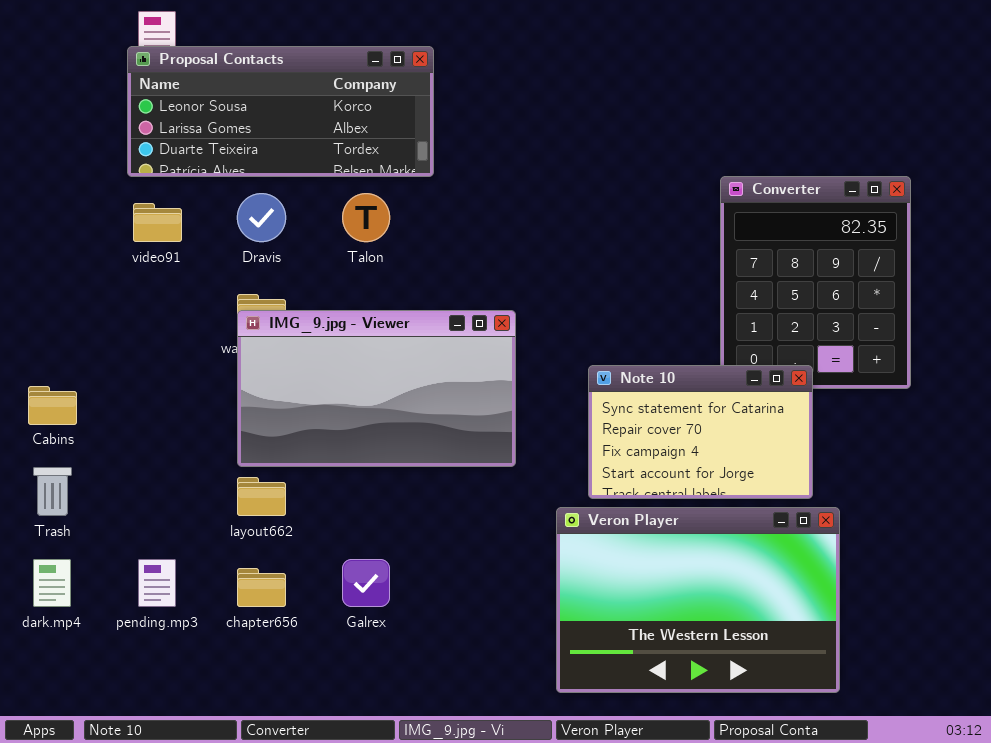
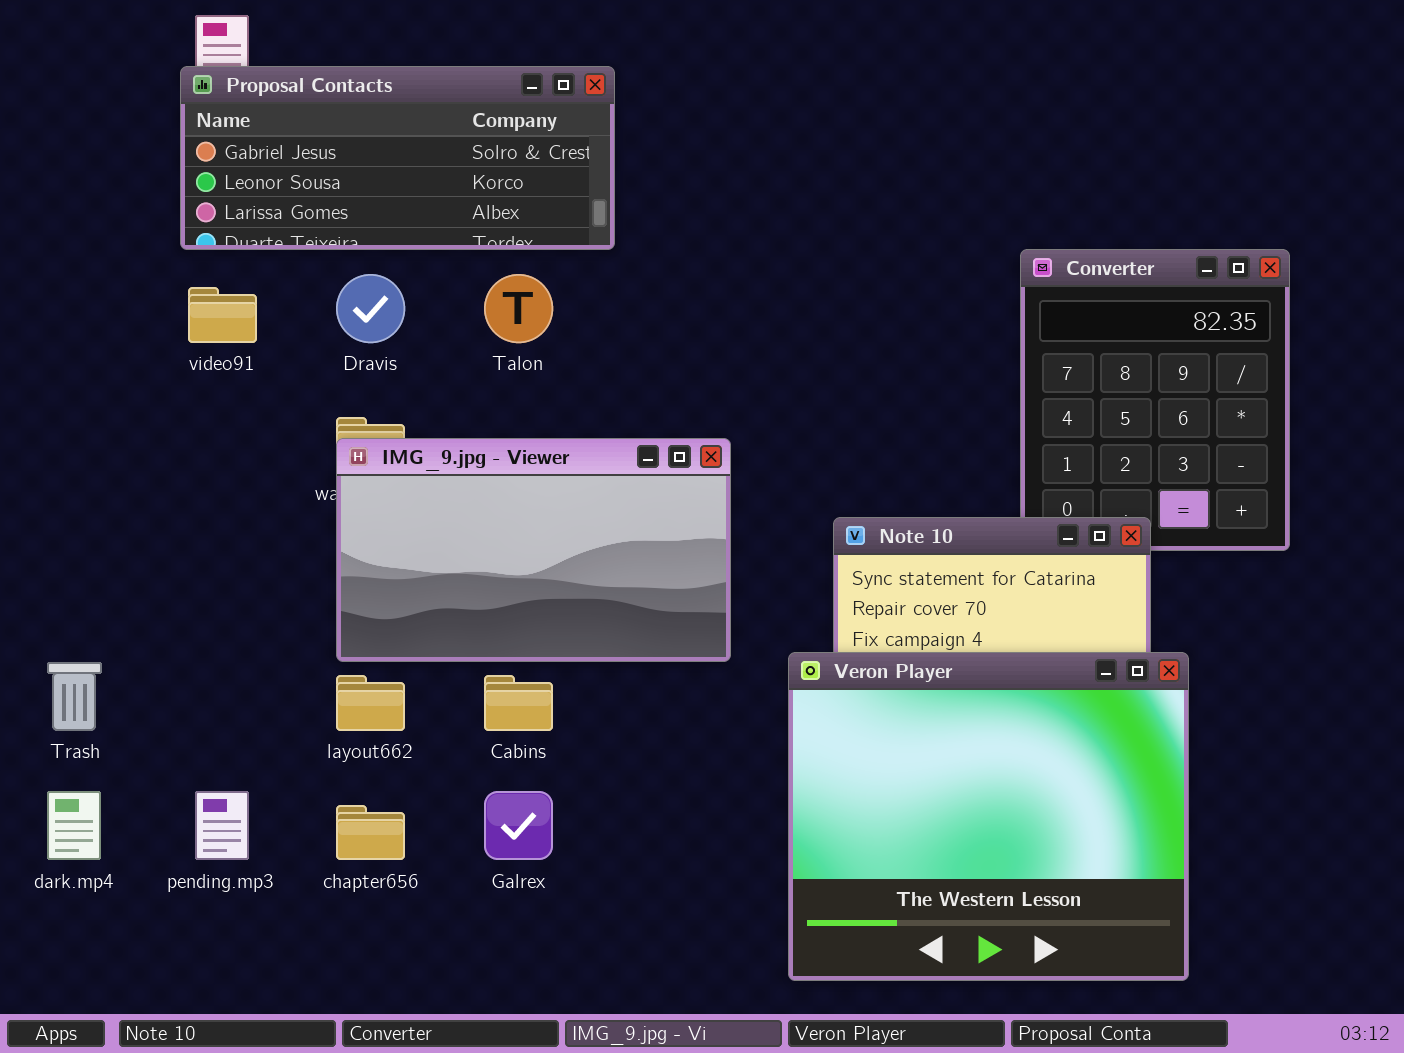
Proposal Contacts: [127,46,434,177] -> [180,66,615,250], scrolled up 1 row
Cabins: [28,386,77,425] -> [484,675,553,731], moved
Veron Player: [556,507,840,693] -> [788,652,1189,981], resized

